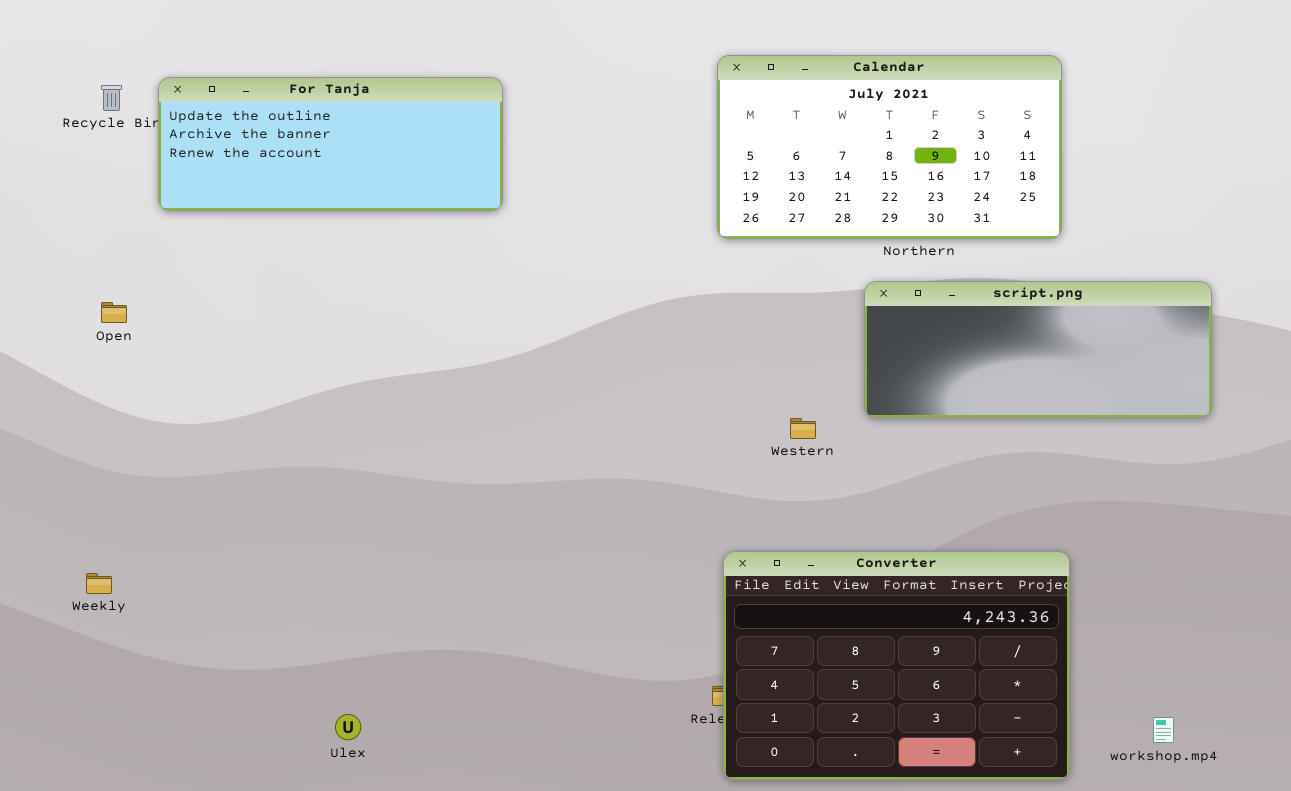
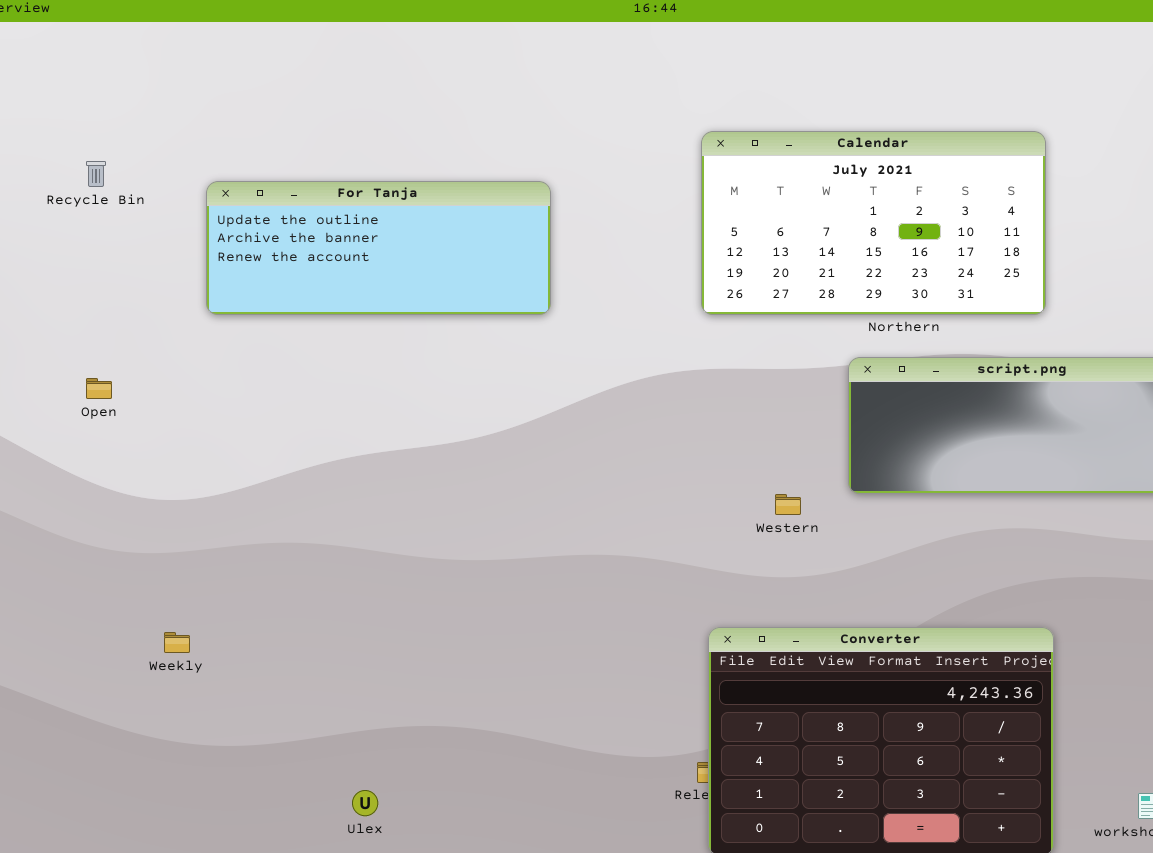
For Tanja: [158,77,503,211] -> [206,181,551,315], moved
Weekly: [86,573,112,594] -> [164,632,190,653], moved
Ulex: [335,714,361,740] -> [352,790,378,816], moved

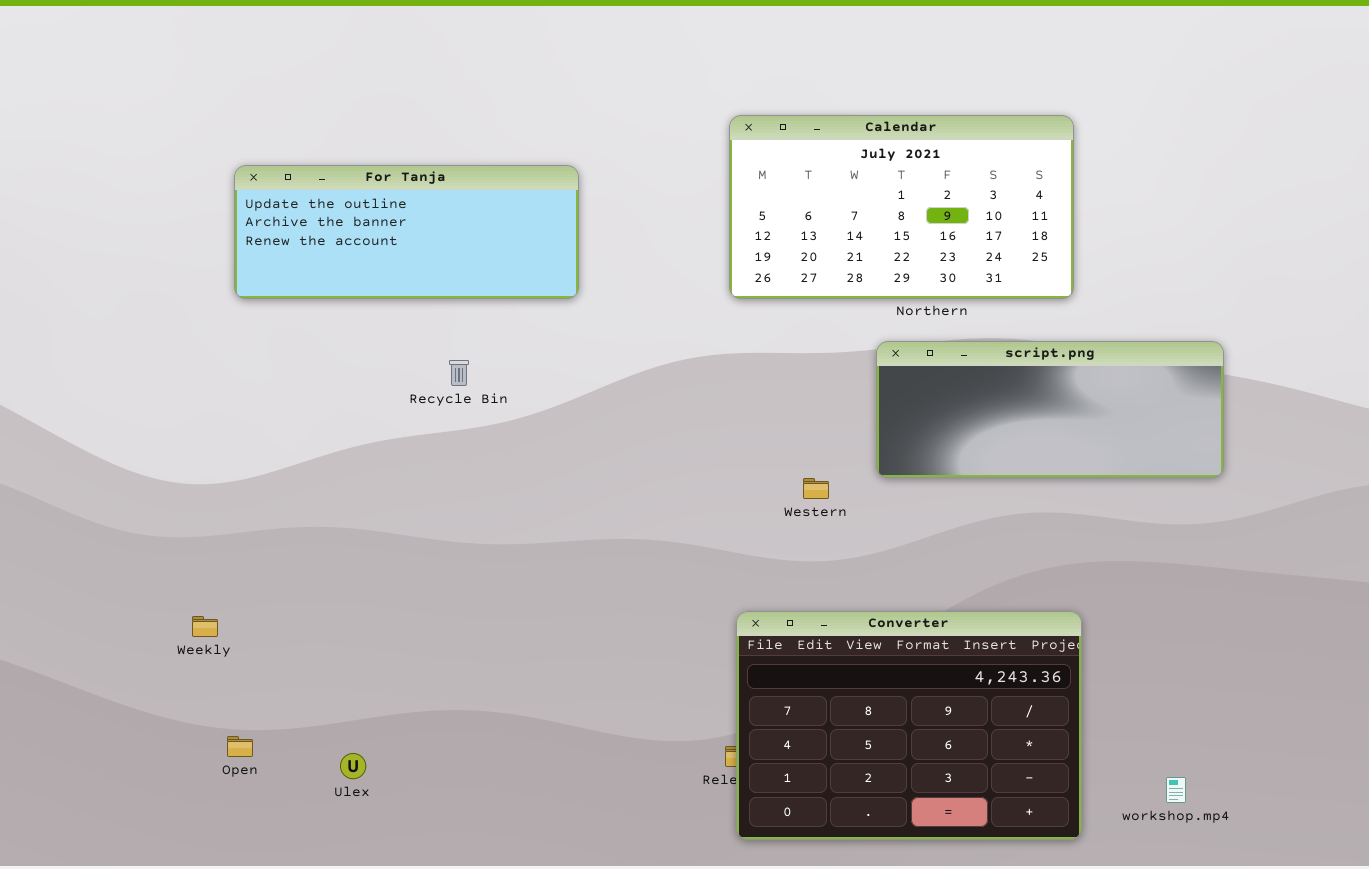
Recycle Bin: [86,161,106,187] -> [449,360,469,386], moved
Open: [86,378,112,399] -> [227,736,253,757], moved
Ulex: [352,790,378,816] -> [340,753,366,779], moved

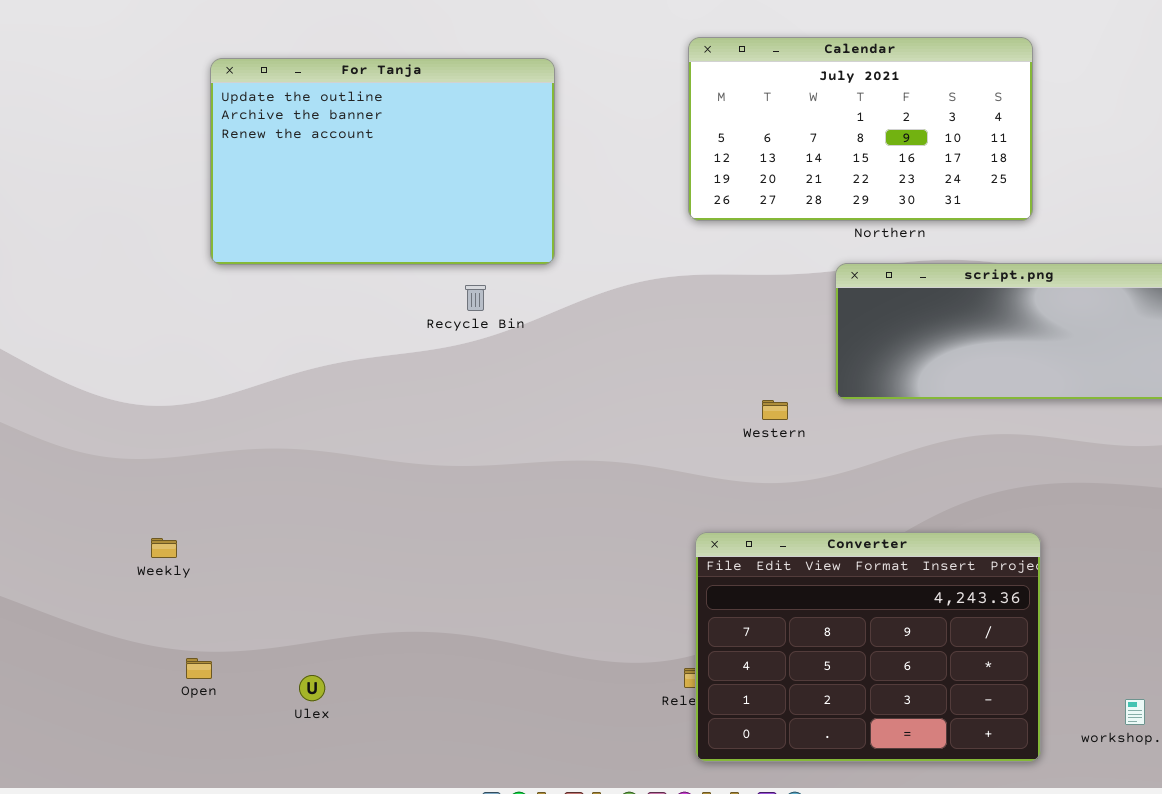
For Tanja: [234,165,579,299] -> [210,58,555,265], moved, resized
Recycle Bin: [449,360,469,386] -> [465,285,486,311], moved

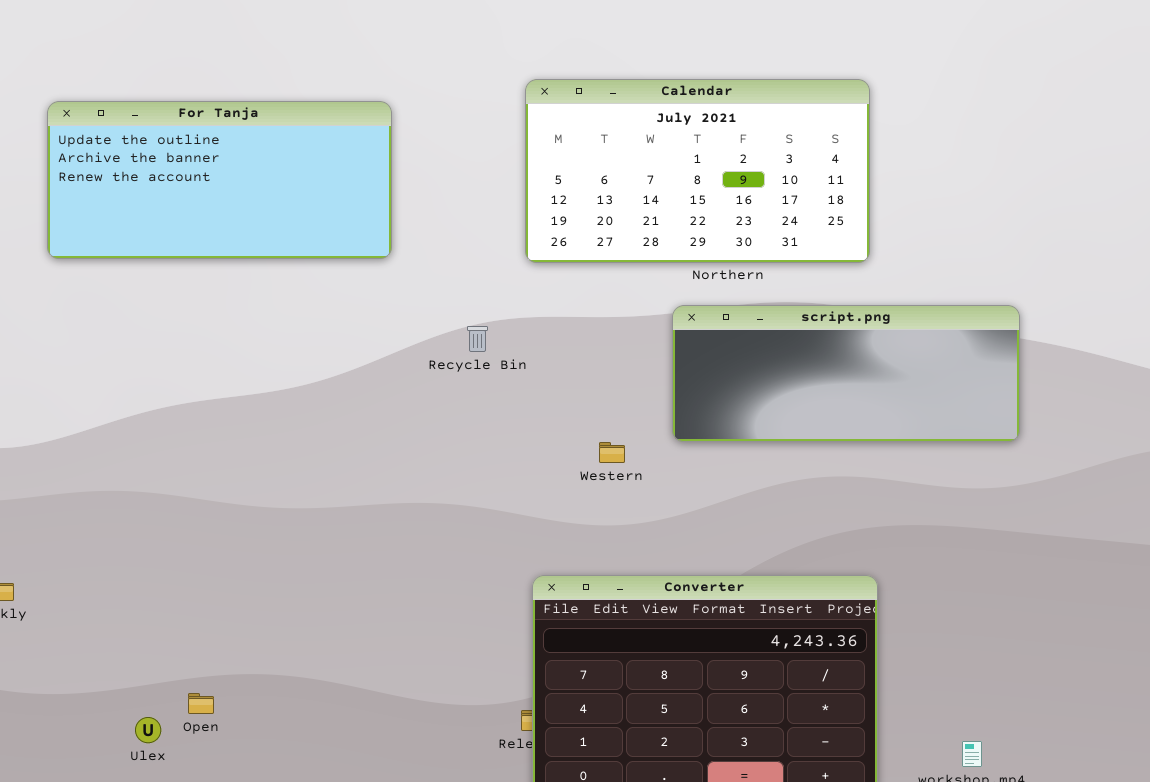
For Tanja: [210,58,555,265] -> [47,101,392,259], resized
Recycle Bin: [465,285,486,311] -> [467,326,488,352], moved
Open: [186,658,212,679] -> [188,693,214,714], moved

